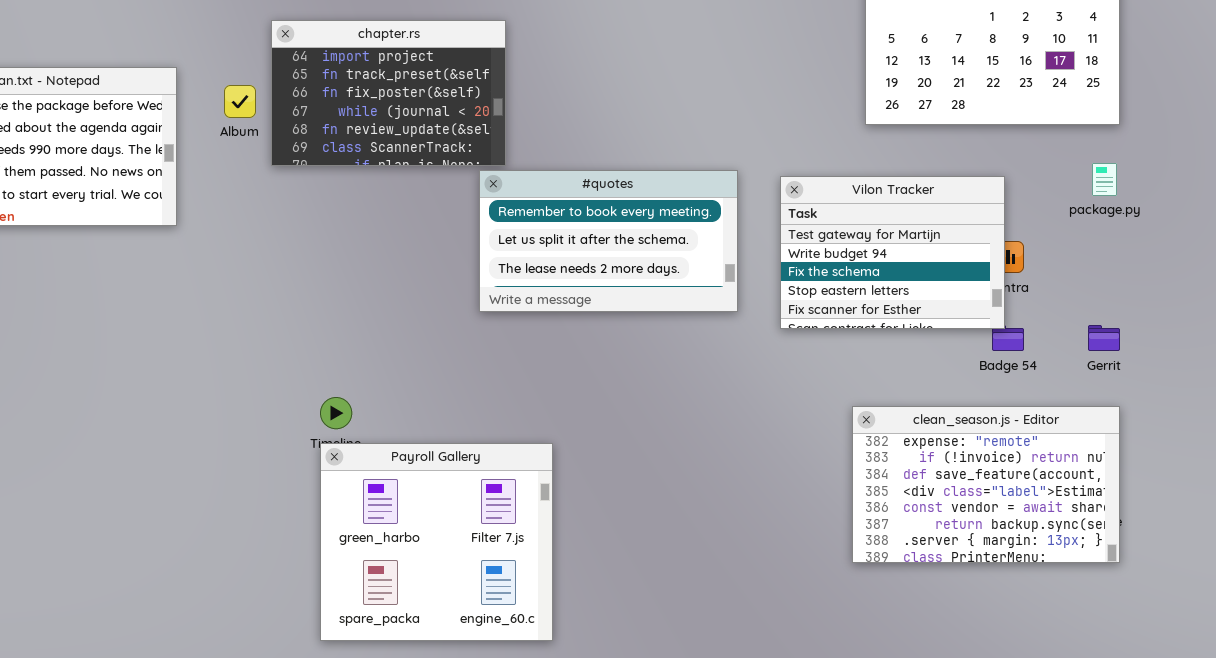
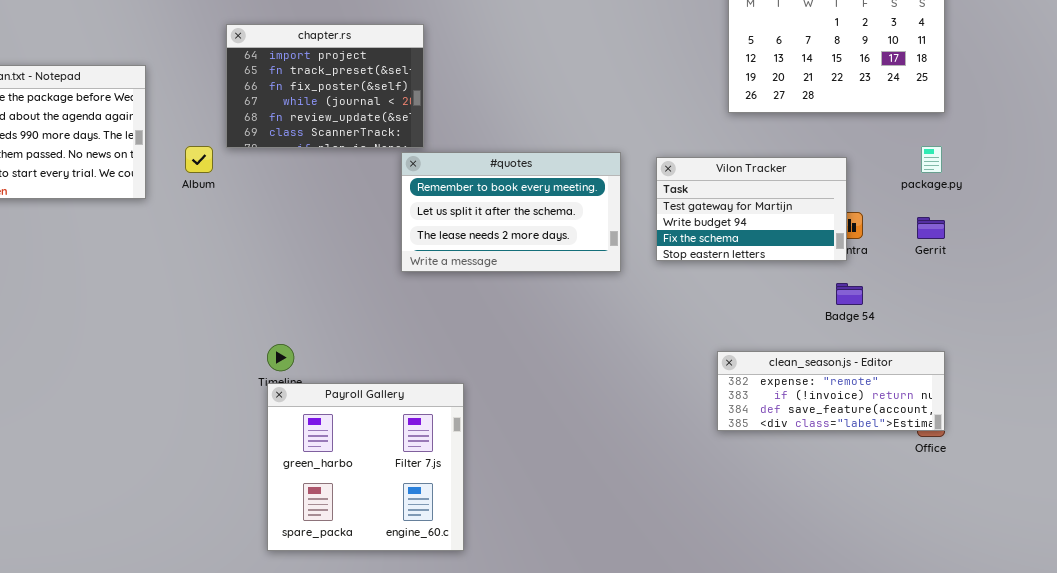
Album: [224,85,256,118] -> [185,146,213,173], moved
Vilon Tracker: [780,176,1005,329] -> [656,157,847,261], resized
Gerrit: [1088,325,1120,351] -> [917,217,945,239], moved
clean_season.js - Editor: [852,406,1120,563] -> [717,351,945,431], resized

